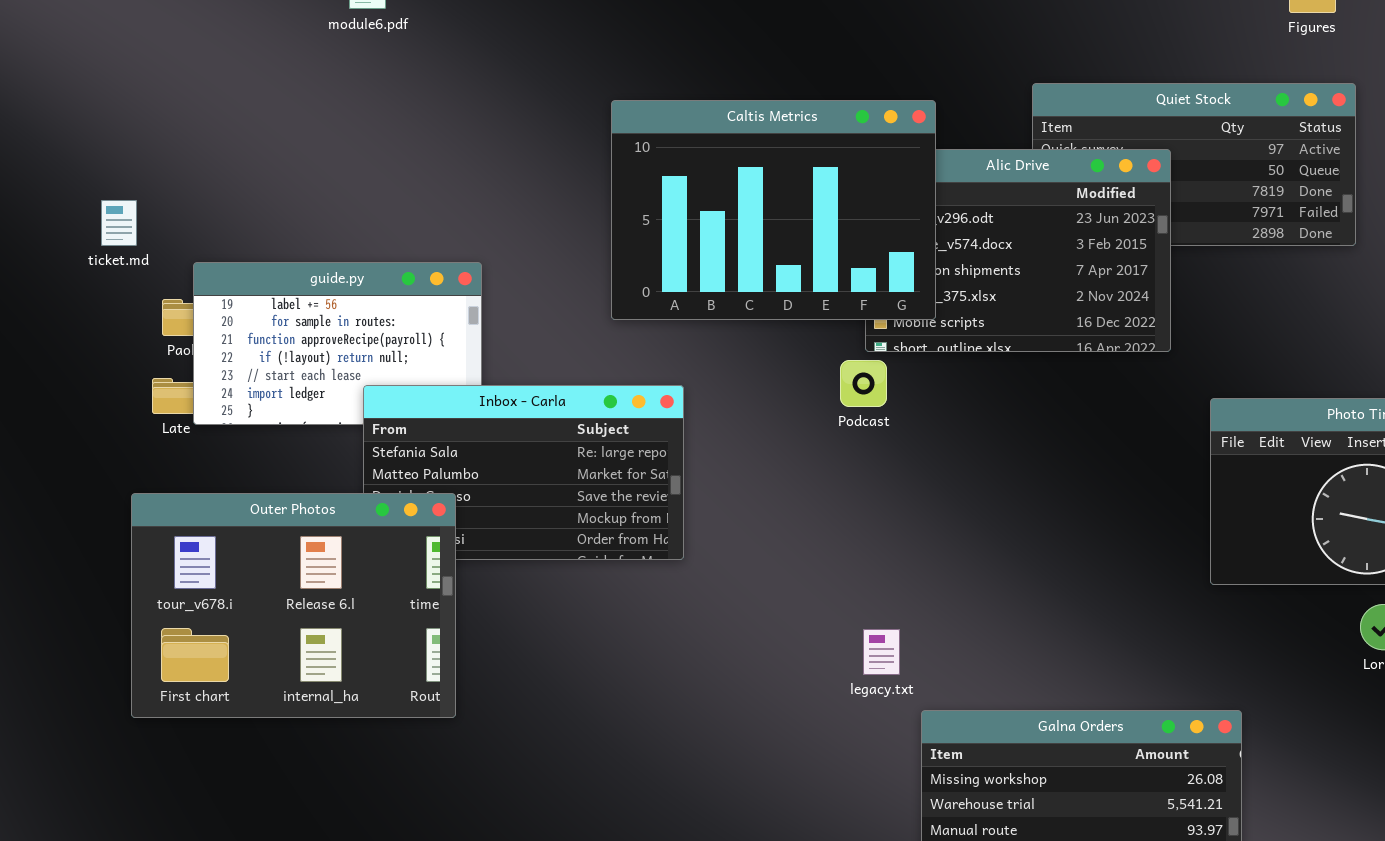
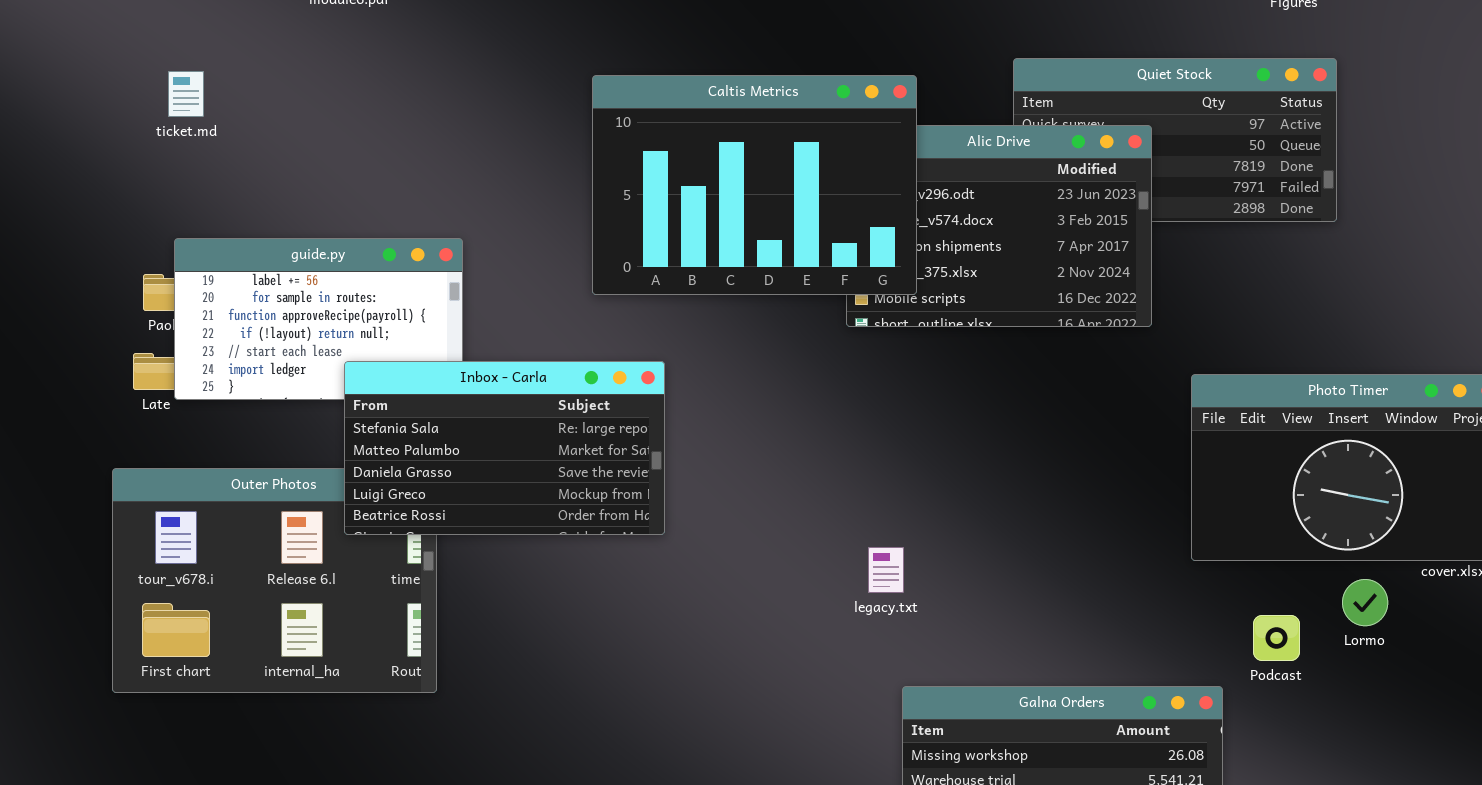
ticket.md: [101,200,137,246] -> [168,71,204,117], moved
Podcast: [840,360,887,407] -> [1253,615,1300,661], moved
Inbox - Carla: [363,385,684,560] -> [344,361,665,535], raised
legacy.txt: [863,629,900,675] -> [868,547,904,593], moved

